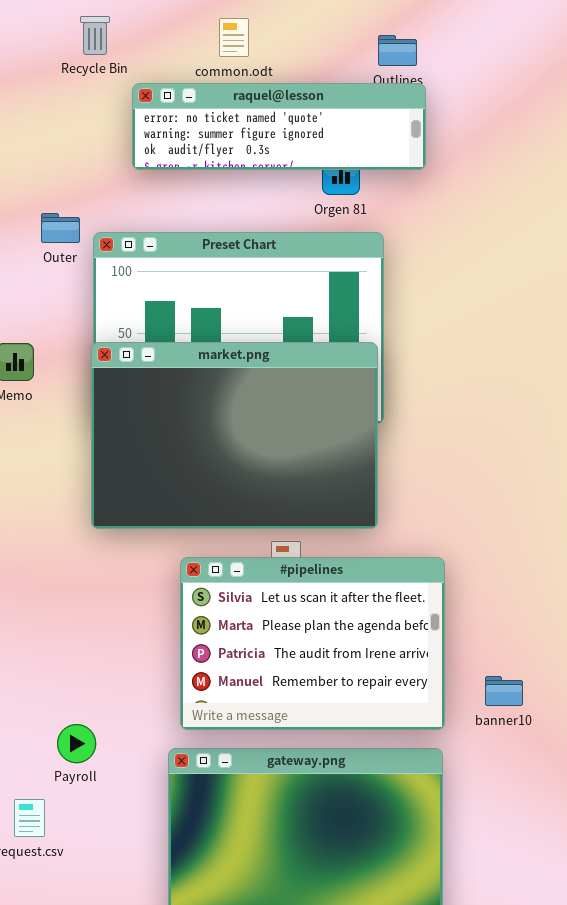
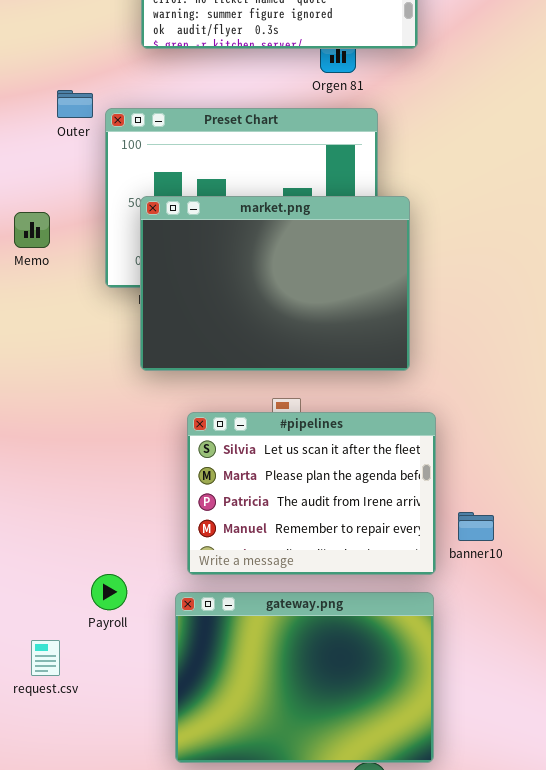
market.png: [91,342,378,529] -> [140,196,410,371], moved
banner10: [485,676,523,706] -> [458,512,494,541], moved
Payroll: [57,724,96,763] -> [91,574,127,610], moved

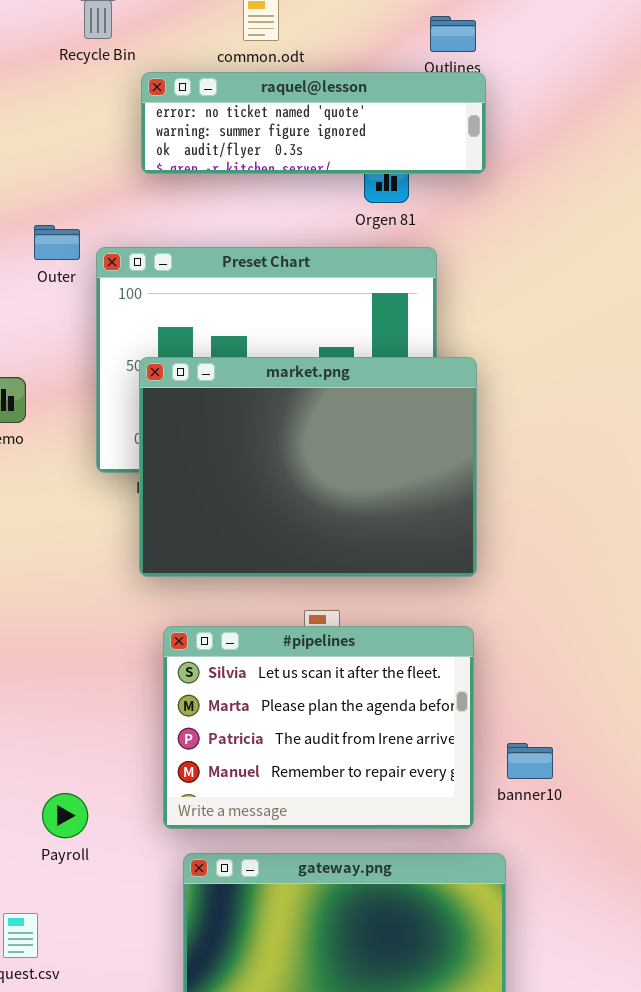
#pipelines: [187,412,436,575] -> [163,626,474,829], moved
banner10: [458,512,494,541] -> [507,743,553,779], moved
Payroll: [91,574,127,610] -> [42,793,88,838], moved

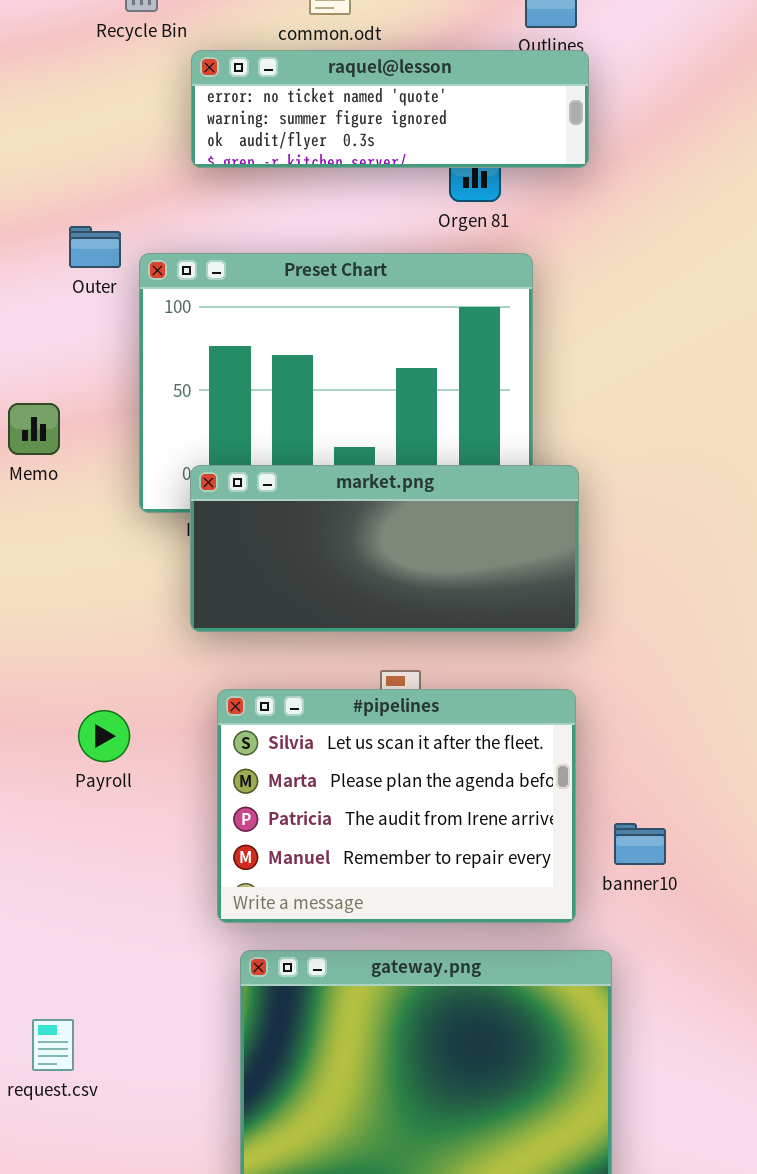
market.png: [139,357,477,577] -> [190,465,579,632], resized
Payroll: [42,793,88,838] -> [78,710,130,762], moved

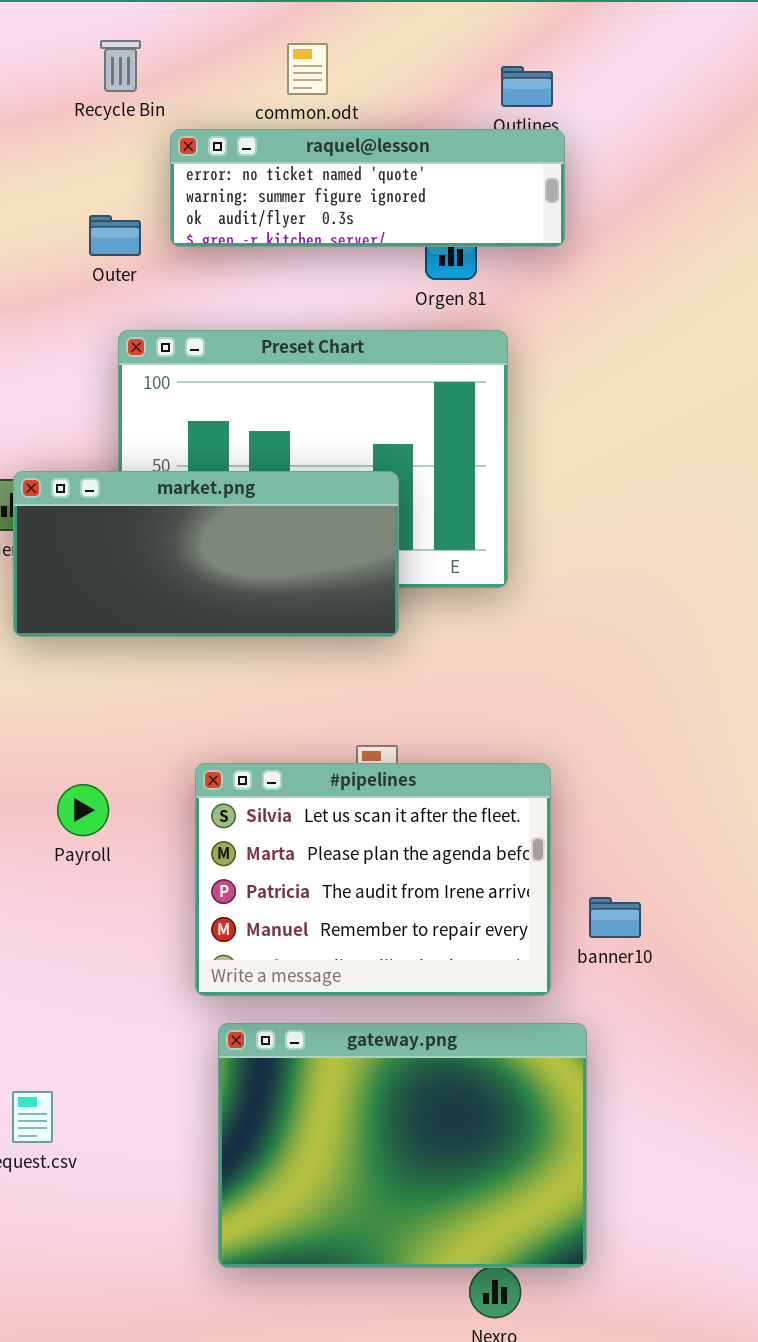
Outer: [69,226,121,268] -> [89,215,141,256], moved
market.png: [190,465,579,632] -> [13,471,399,637], moved

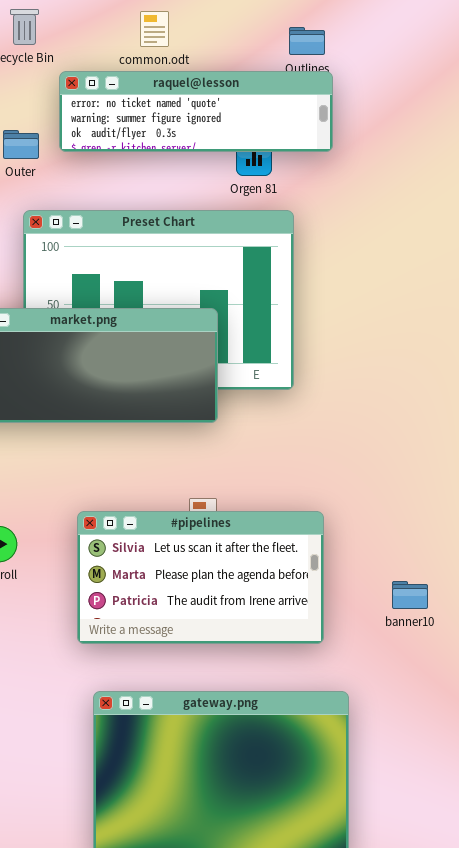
#pipelines: [195,763,551,996] -> [77,511,324,644], resized
banner10: [589,897,641,938] -> [392,581,428,609], moved

